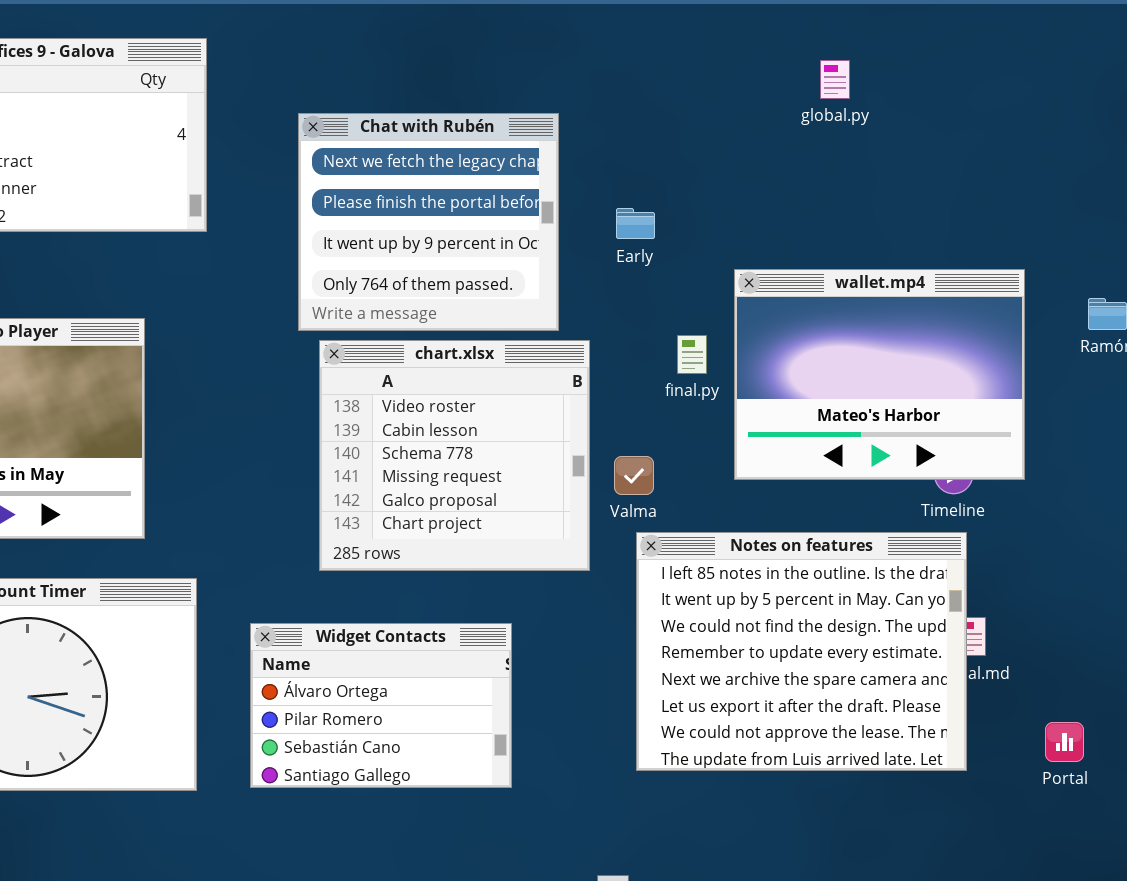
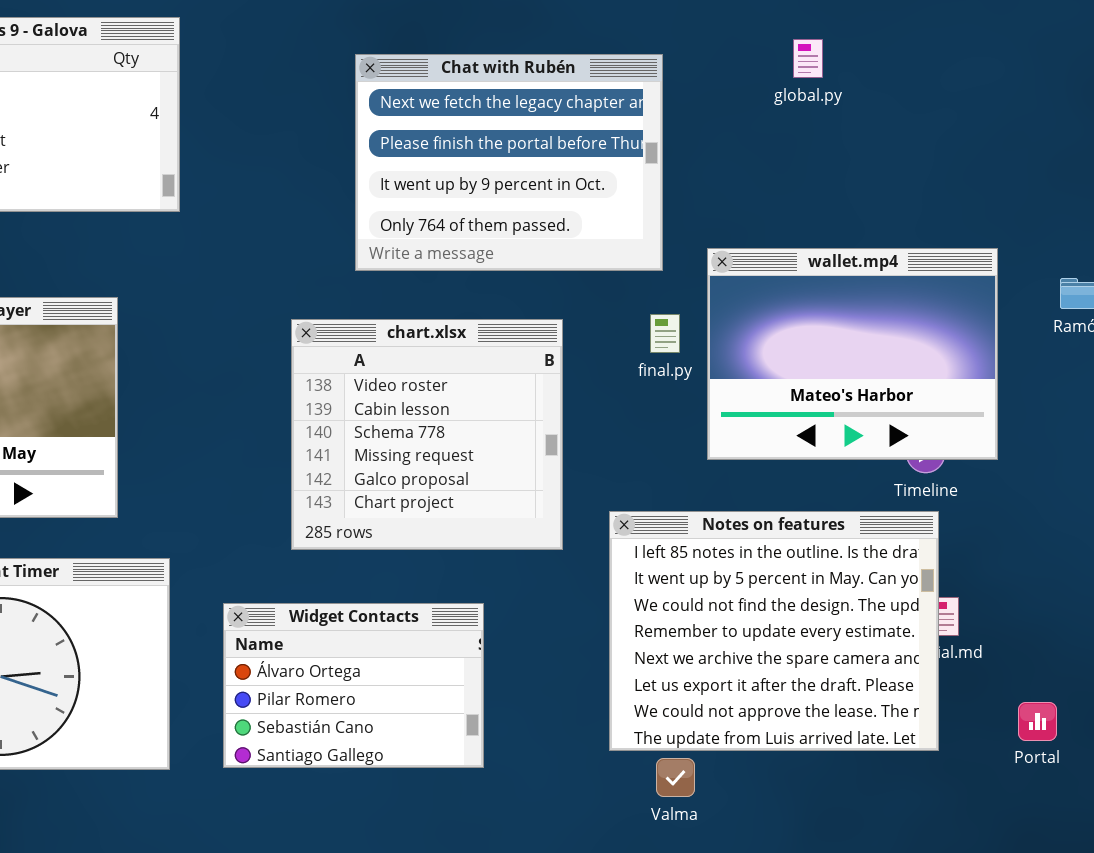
Chat with Rubén: [298,113,559,331] -> [355,54,663,271], moved, resized
Valma: [614,456,654,495] -> [656,758,695,797], moved

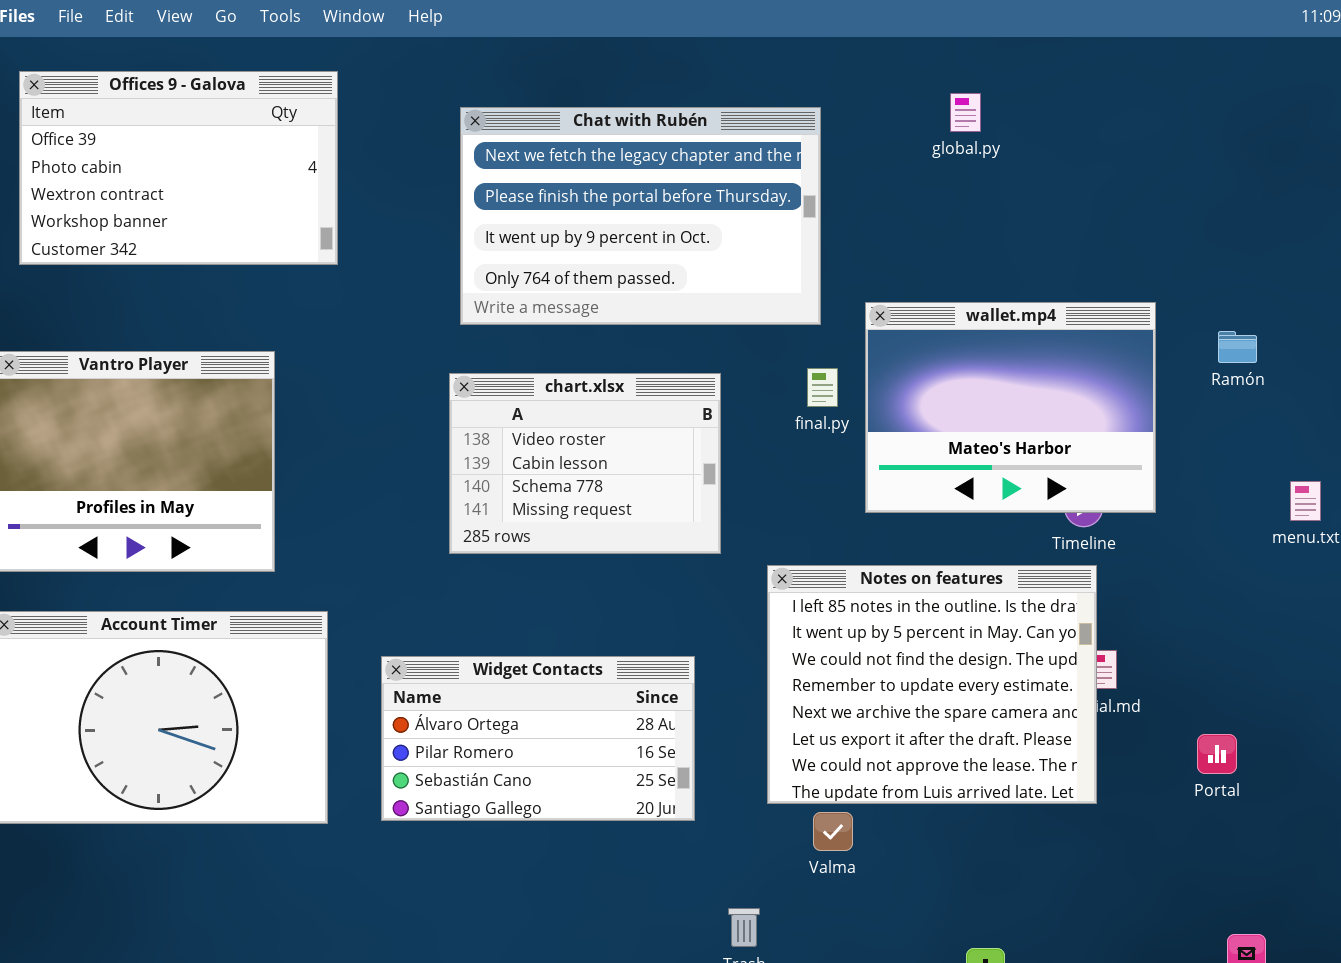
Chat with Rubén: [355,54,663,271] -> [460,107,821,325], resized
chart.xlsx: [291,319,563,550] -> [449,373,721,554], resized
Widget Contacts: [223,603,484,768] -> [381,656,695,821], resized
Portal: [1018,702,1057,741] -> [1197,734,1237,774], moved

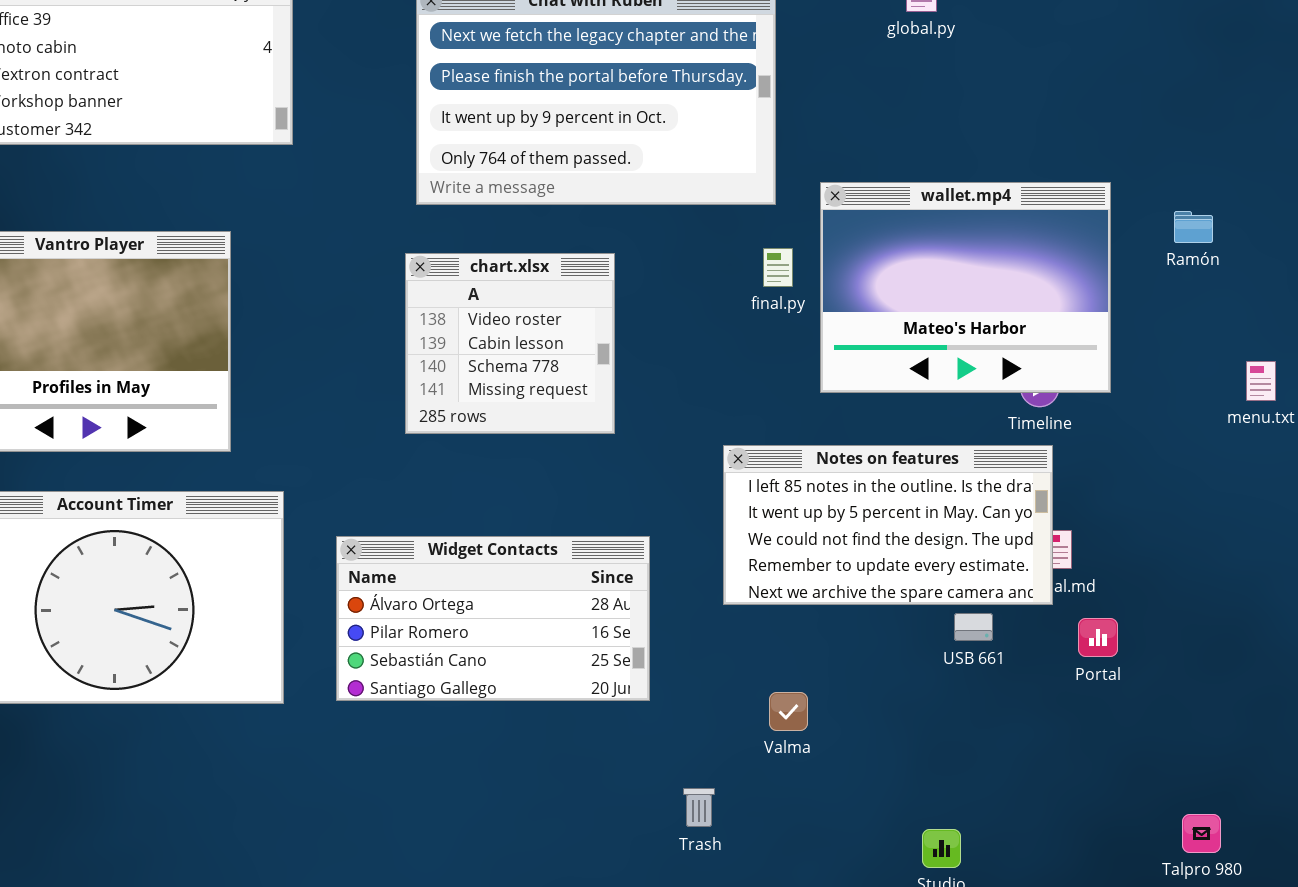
chart.xlsx: [449,373,721,554] -> [405,253,615,434], resized
Notes on features: [767,565,1097,804] -> [723,445,1053,605], resized
Portal: [1197,734,1237,774] -> [1078,618,1118,657], moved

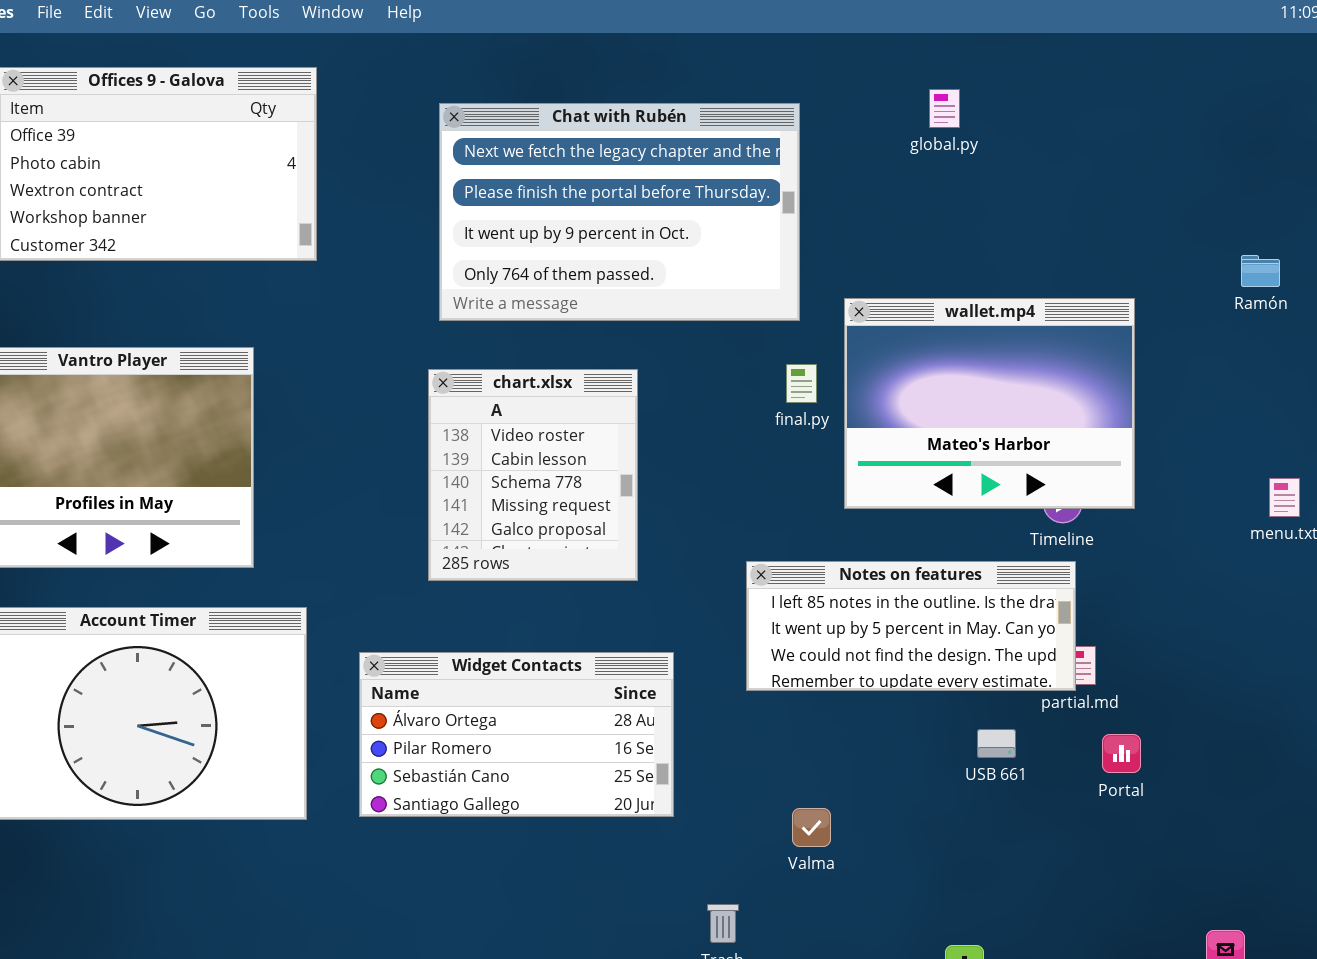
Ramón: [1174,211,1213,243] -> [1241,255,1280,287], moved
chart.xlsx: [405,253,615,434] -> [428,369,638,581], resized
Notes on features: [723,445,1053,605] -> [746,561,1076,691], resized

